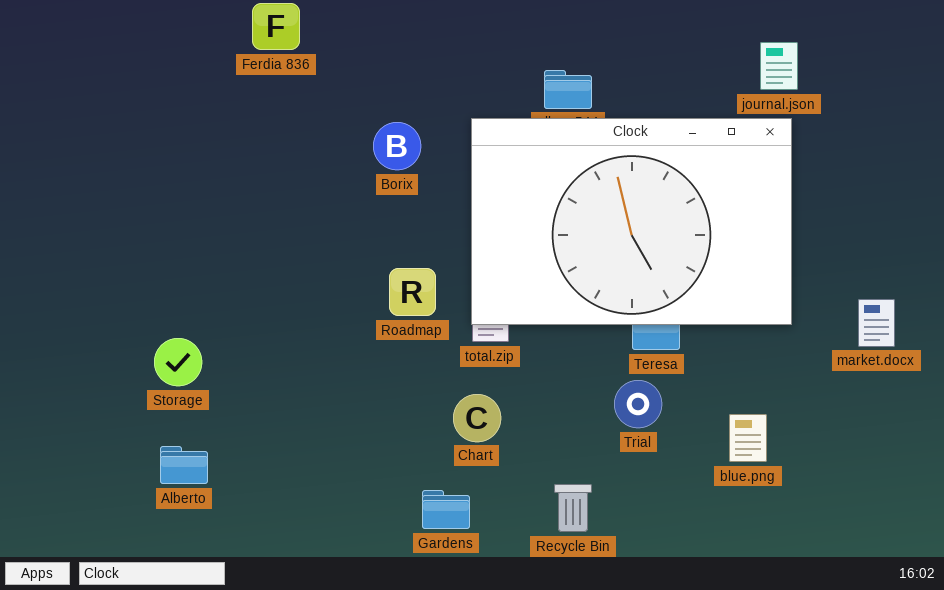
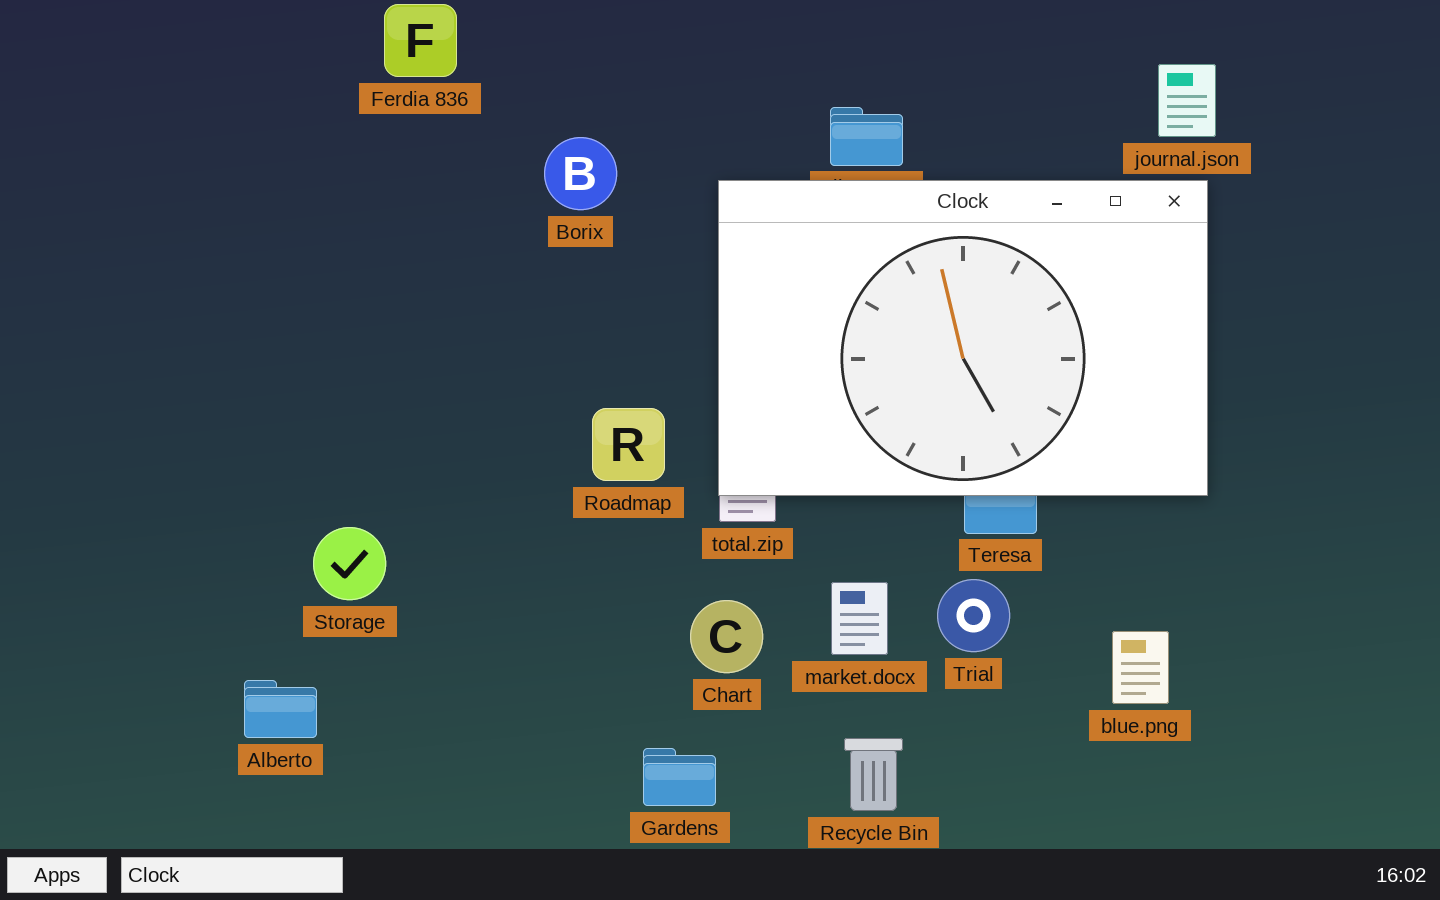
Borix: [373,122,421,170] -> [544,137,617,210], moved
market.docx: [858,299,895,347] -> [831,582,888,655], moved
Storage: [154,338,202,386] -> [313,527,386,600], moved

